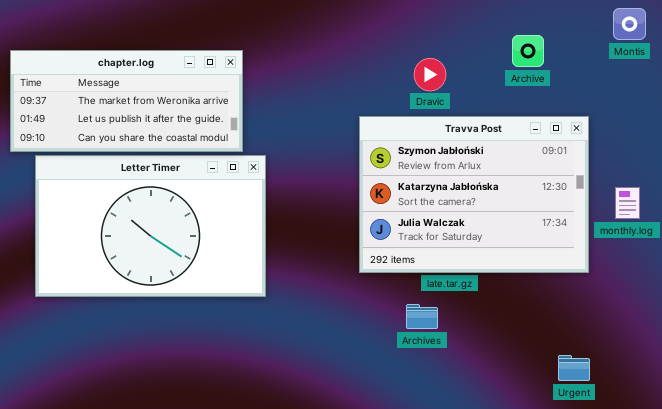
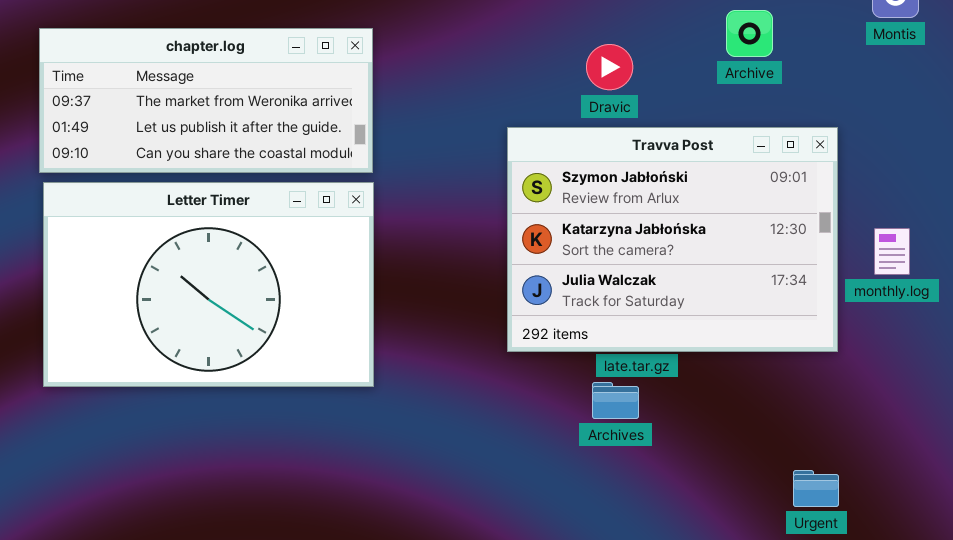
chapter.log: [10,50,243,152] -> [39,28,373,173], moved
Archives: [406,304,438,329] -> [592,382,639,419], moved

